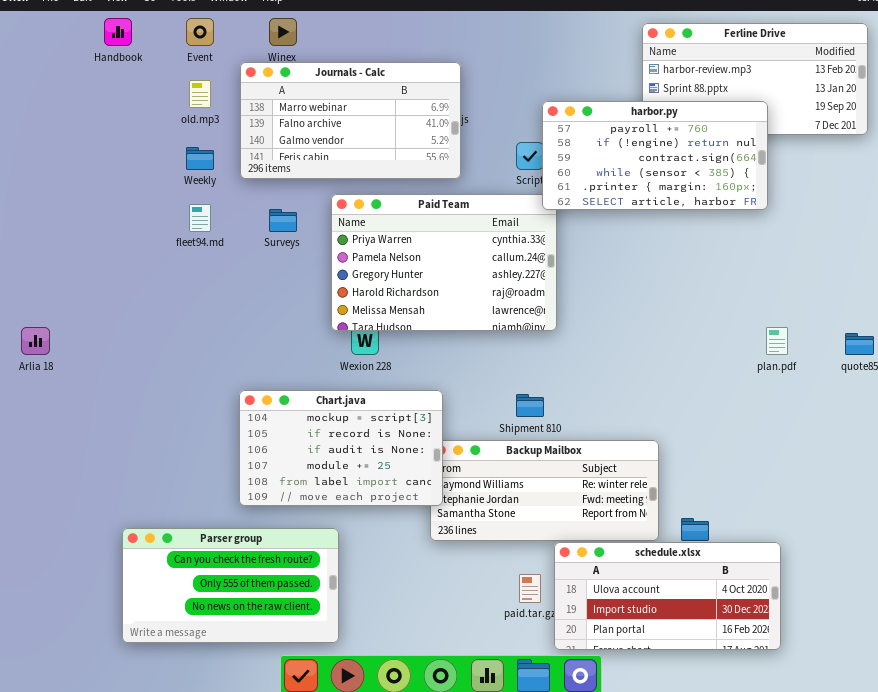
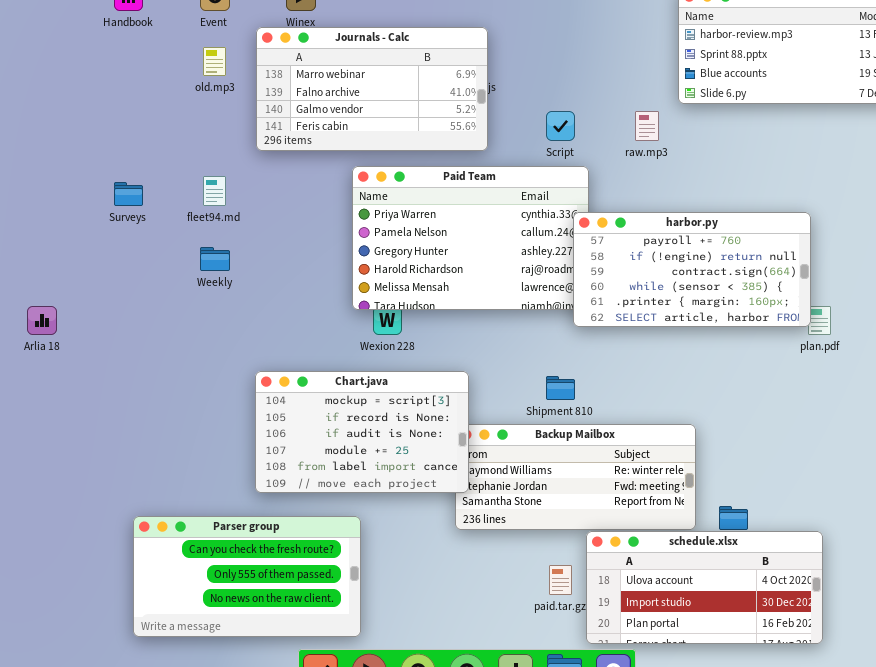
harbor.py: [542,101,768,210] -> [573,212,811,327], moved
Weekly: [186,147,214,170] -> [200,247,230,271], moved
Surveys: [269,209,297,232] -> [114,182,143,206], moved

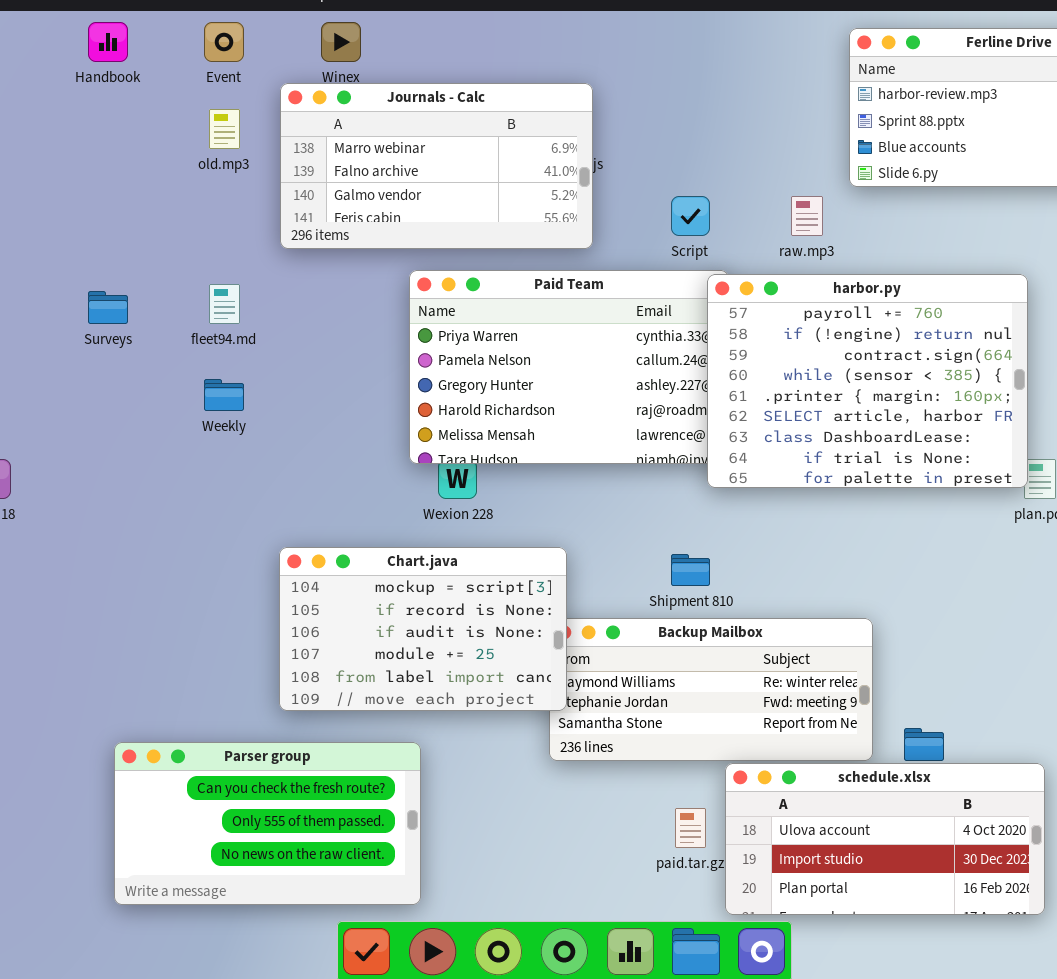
harbor.py: [573,212,811,327] -> [707,274,1028,488], resized

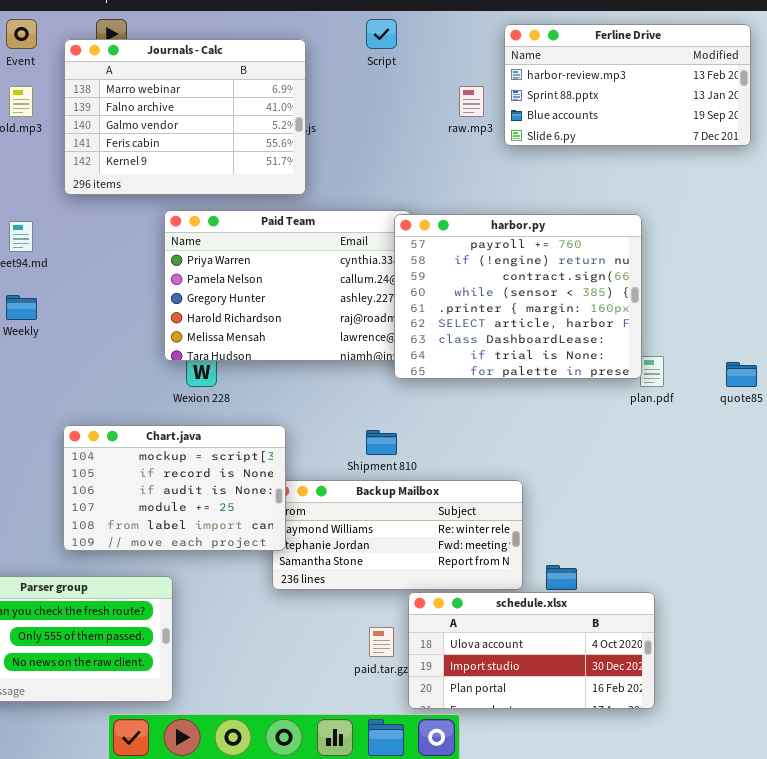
Journals - Calc: [280,83,593,249] -> [64,39,306,195], resized
Script: [671,196,710,236] -> [366,19,397,49], moved
raw.mp3: [791,196,823,236] -> [459,86,484,117], moved

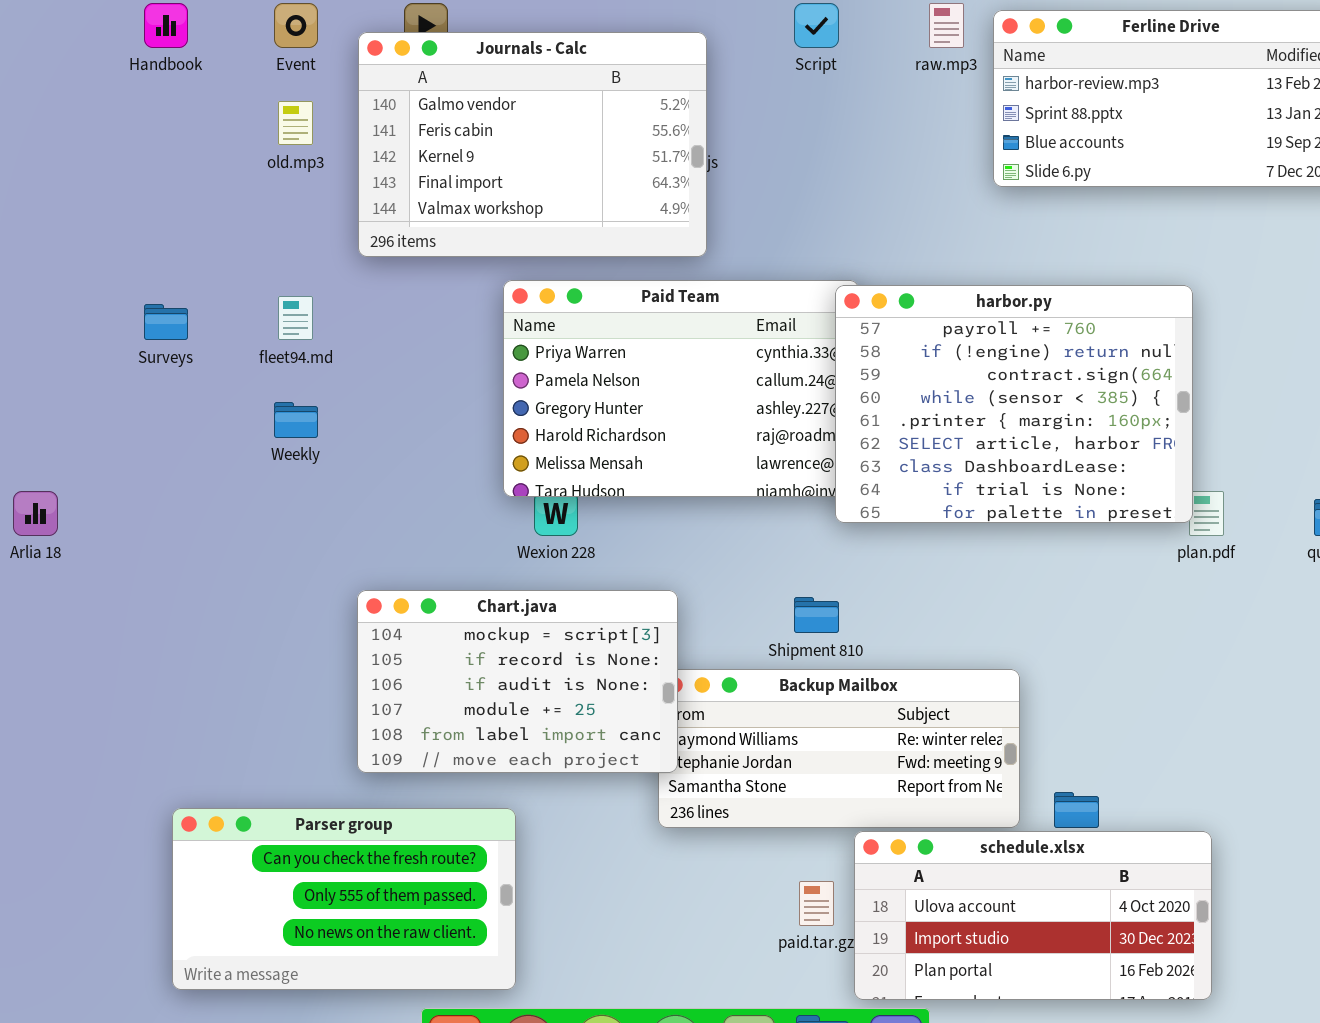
Journals - Calc: [64,39,306,195] -> [358,32,707,257], scrolled down 2 rows
raw.mp3: [459,86,484,117] -> [929,3,964,48], moved

